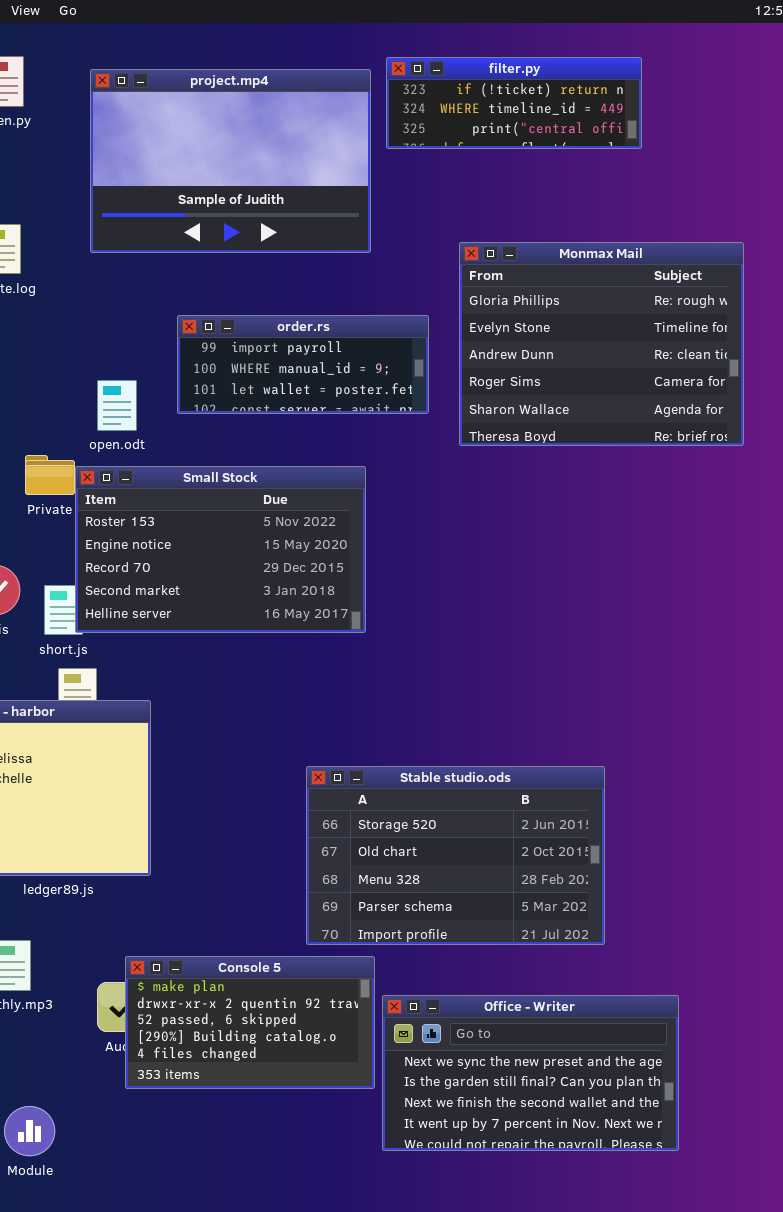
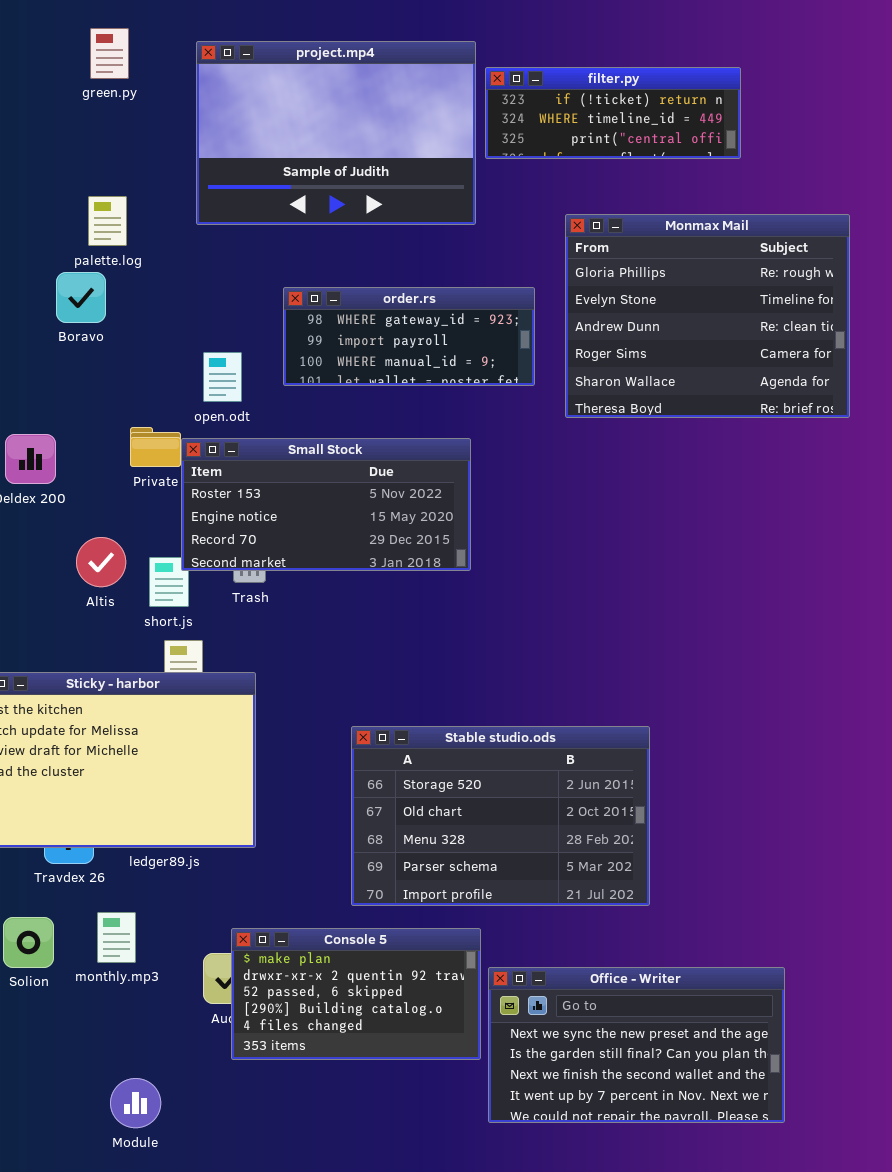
filter.py: [386,57,642,149] -> [485,67,741,159], moved
order.rs: [177,315,429,414] -> [283,287,535,386], scrolled up 1 row
Small Stock: [75,466,366,633] -> [181,438,471,571], resized
Stable studio.ods: [306,766,605,945] -> [351,726,650,906], moved

